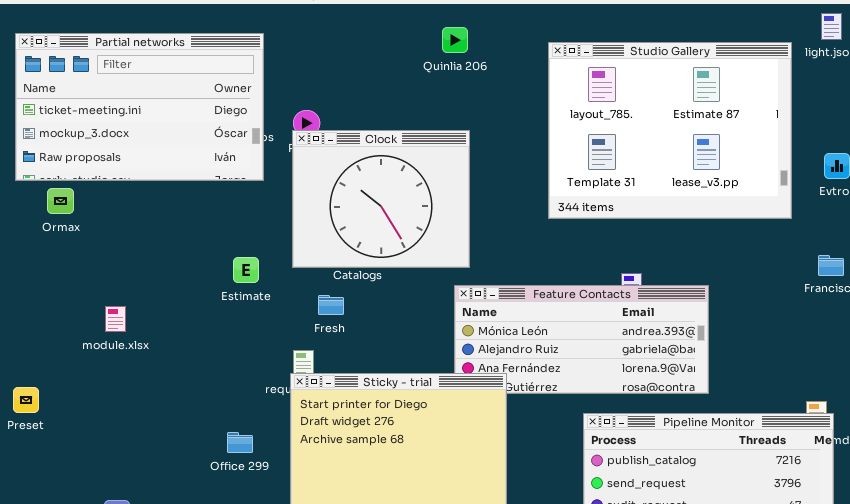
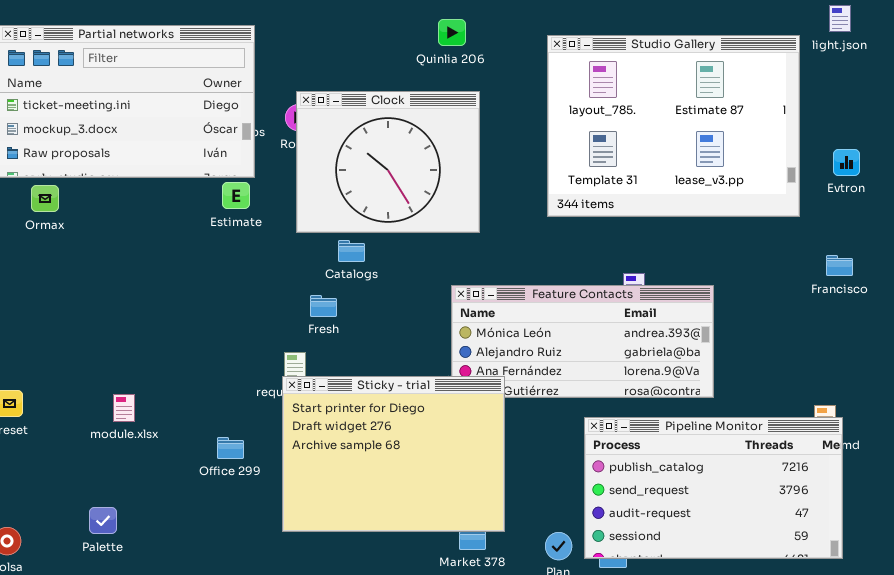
Clock: [292,130,470,268] -> [296,91,480,233], moved
Estimate: [233,257,259,283] -> [222,182,250,209], moved
module.xlsx: [105,306,126,332] -> [113,394,135,422], moved

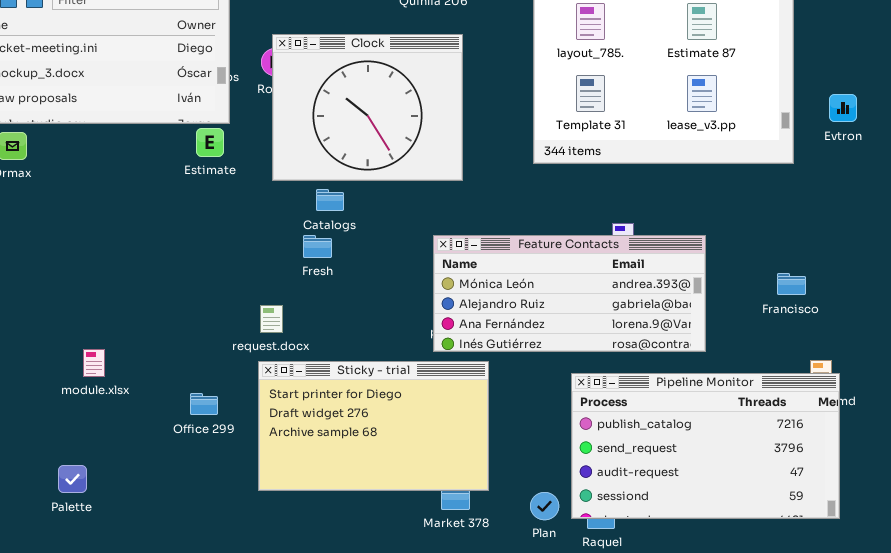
Francisco: [826,255,853,276] -> [777,273,806,295], moved
Fresh: [310,295,337,317] -> [303,235,332,258], moved
Sticky - trial: [282,376,505,532] -> [258,361,489,491], resized

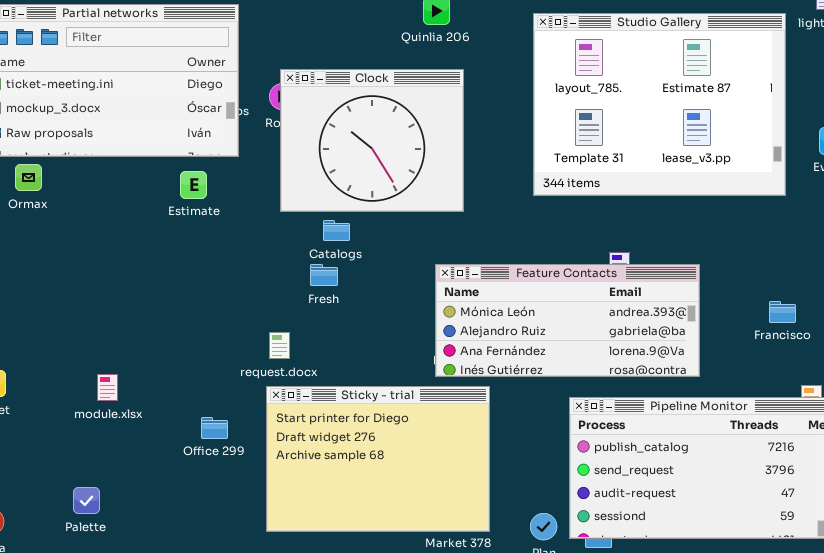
Estimate: [196,128,224,157] -> [180,171,207,199], moved
Sticky - trial: [258,361,489,491] -> [266,386,490,532], resized

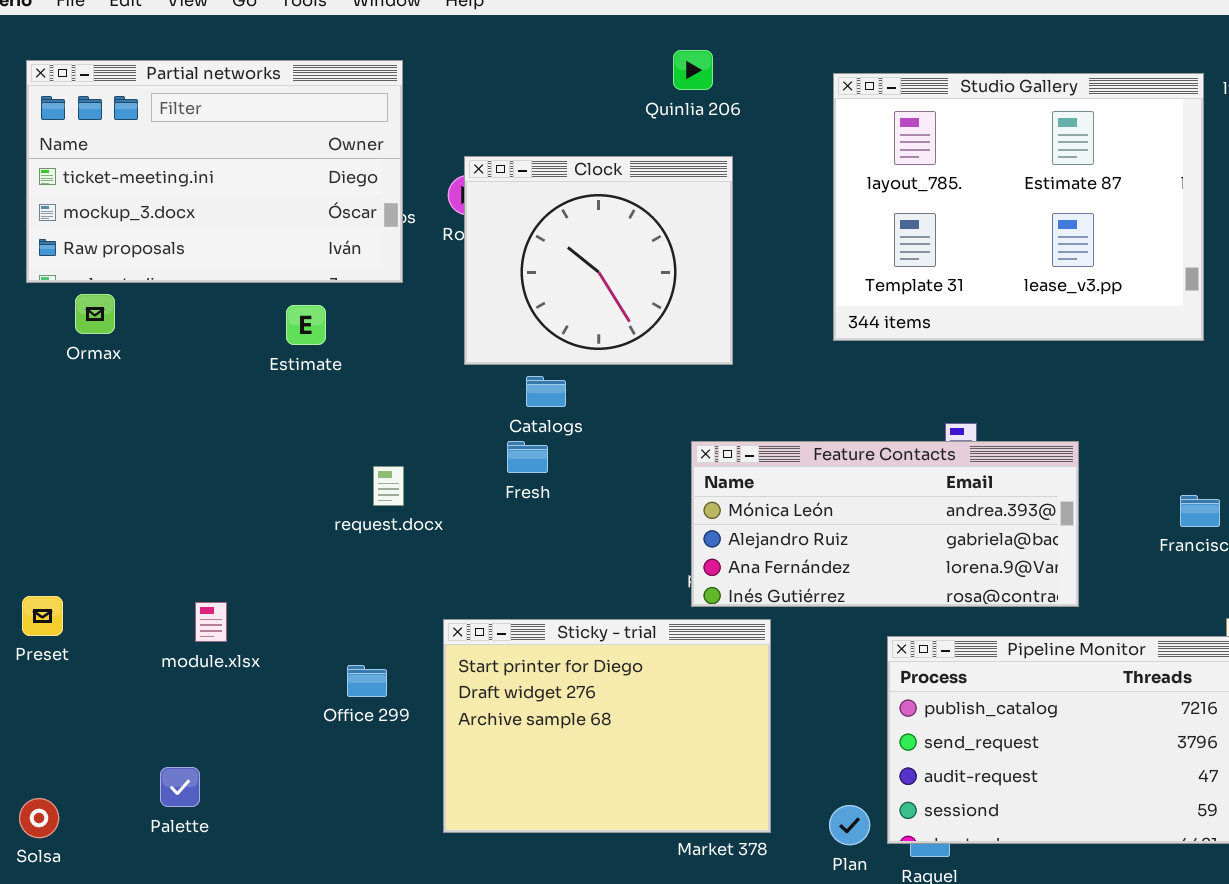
Estimate: [180,171,207,199] -> [286,305,326,345], moved
request.docx: [269,332,290,359] -> [373,466,404,506], moved

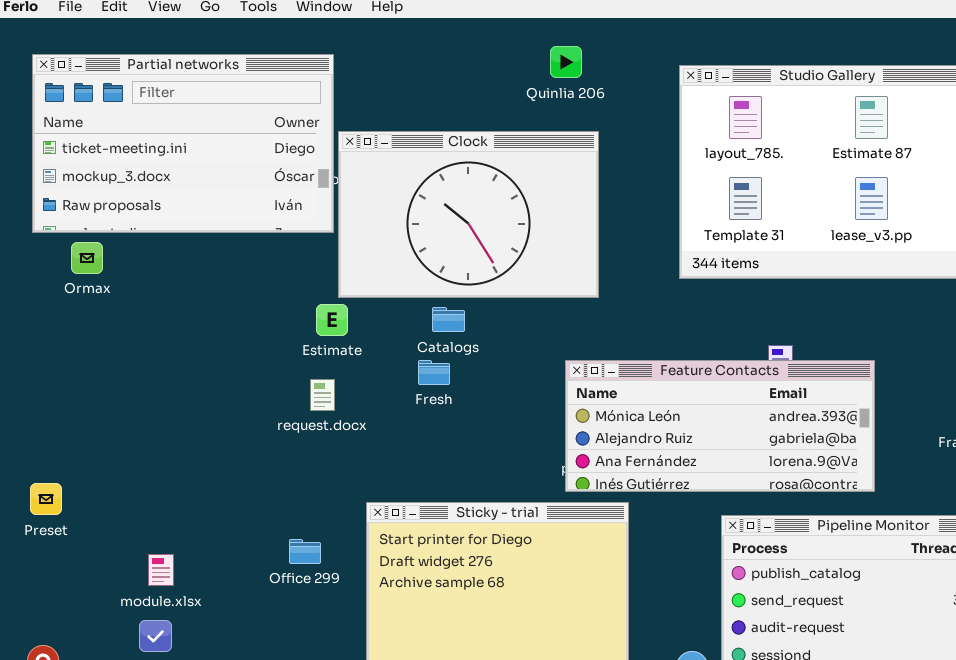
Clock: [464,156,733,365] -> [338,131,599,298], resized
Estimate: [286,305,326,345] -> [316,304,348,336], moved
module.xlsx: [195,602,227,642] -> [148,554,174,586], moved

